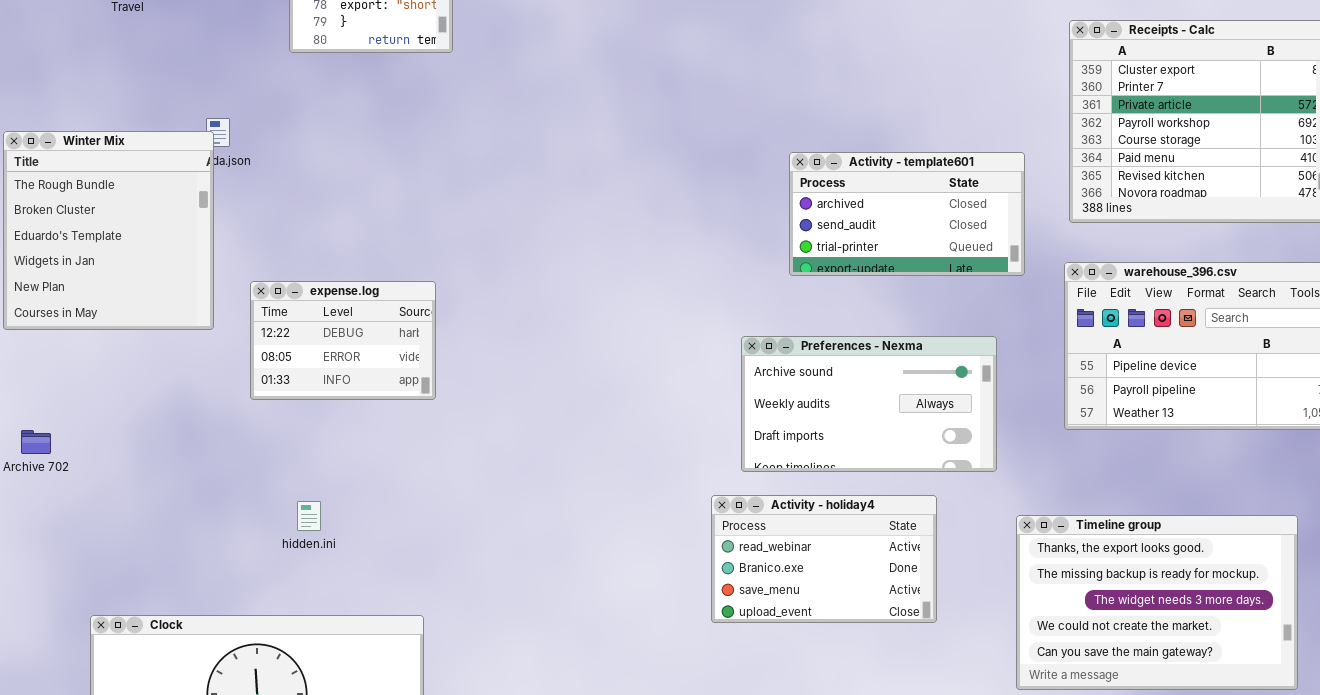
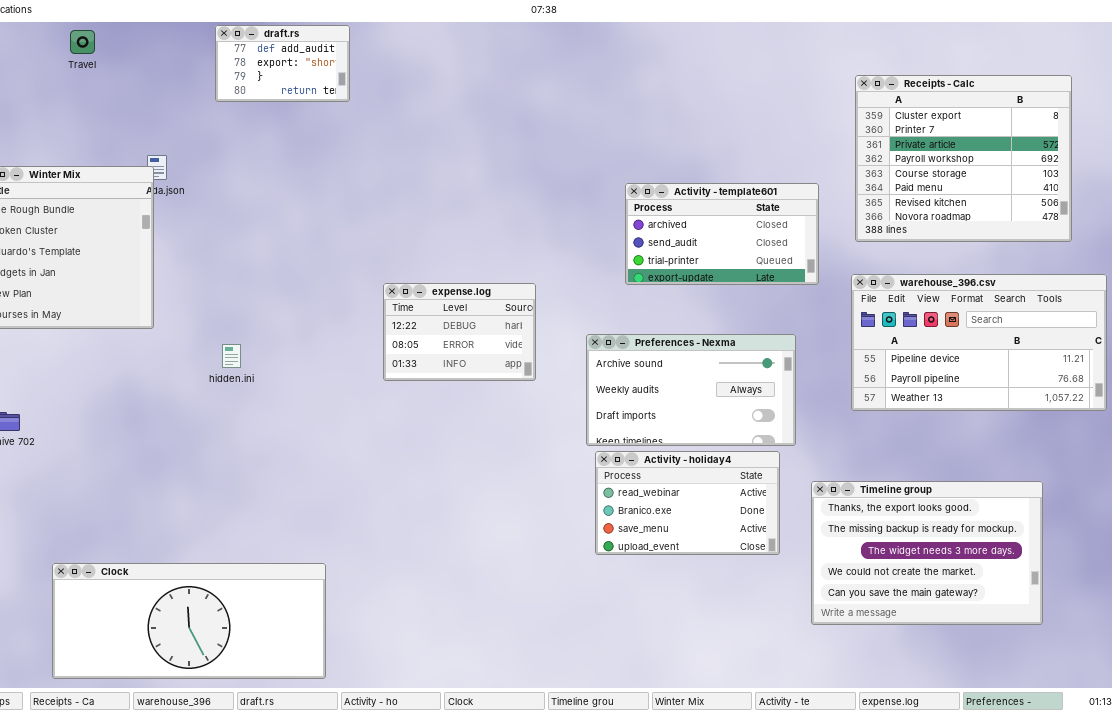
expense.log: [250,281,436,400] -> [383,283,536,381], moved
Activity - holiday4: [711,495,937,623] -> [595,451,780,555], moved
hidden.ini: [297,501,321,531] -> [222,344,241,368], moved

